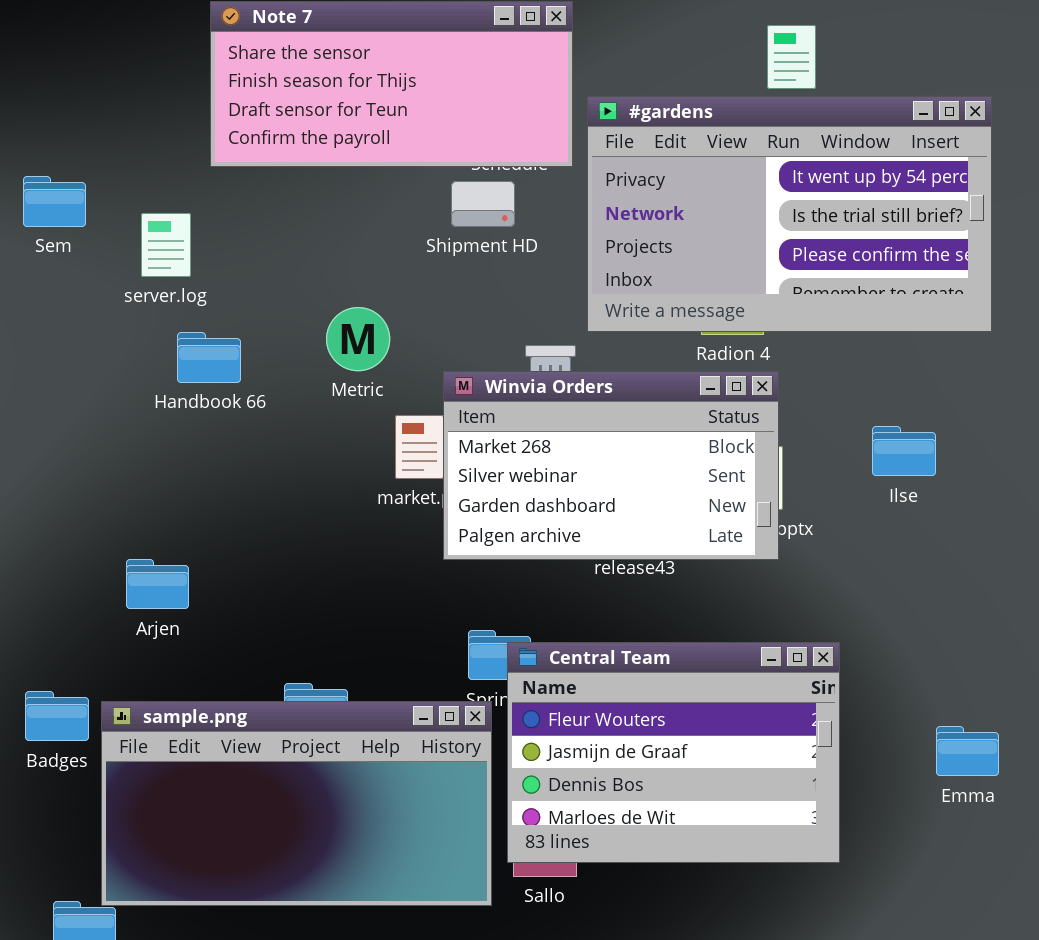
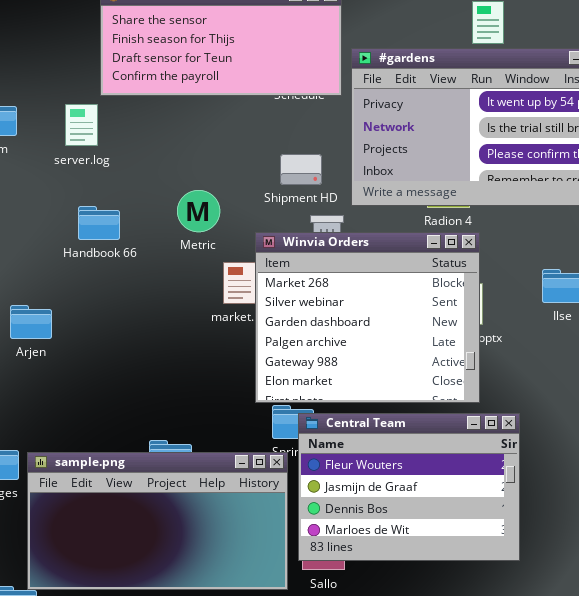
Shipment HD: [451,181,515,227] -> [280,154,322,185], moved
server.log: [141,213,191,277] -> [65,104,98,146], moved
Winvia Orders: [443,371,779,560] -> [255,232,480,403], resized
Arjen: [126,559,189,609] -> [10,305,52,339], moved

